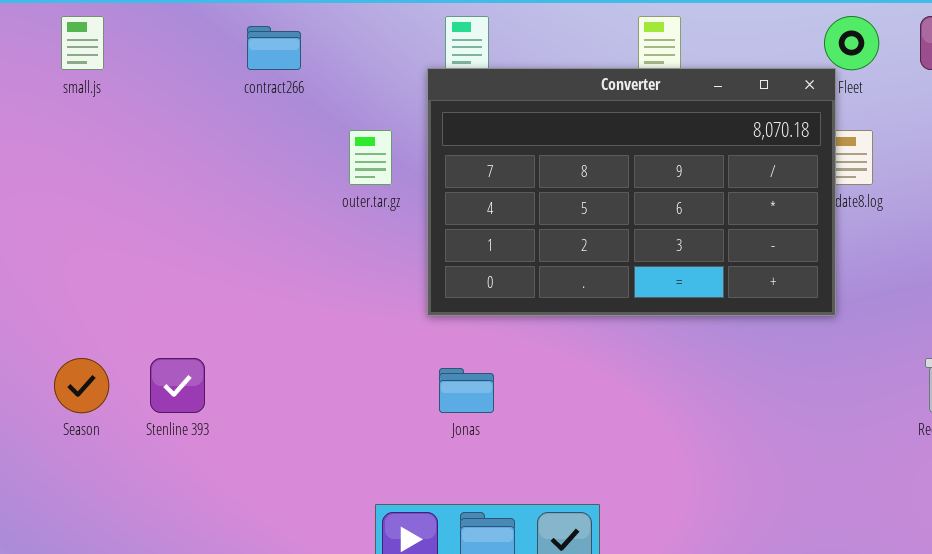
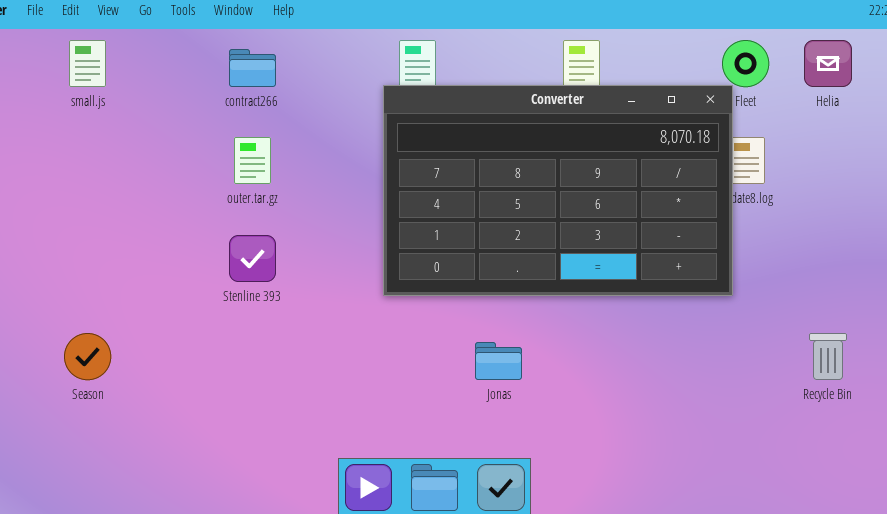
outer.tar.gz: [349,130,392,185] -> [234,137,271,184], moved
Stenline 393: [150,358,205,413] -> [229,235,276,282], moved
Jonas: [439,368,494,413] -> [475,342,522,380], moved

